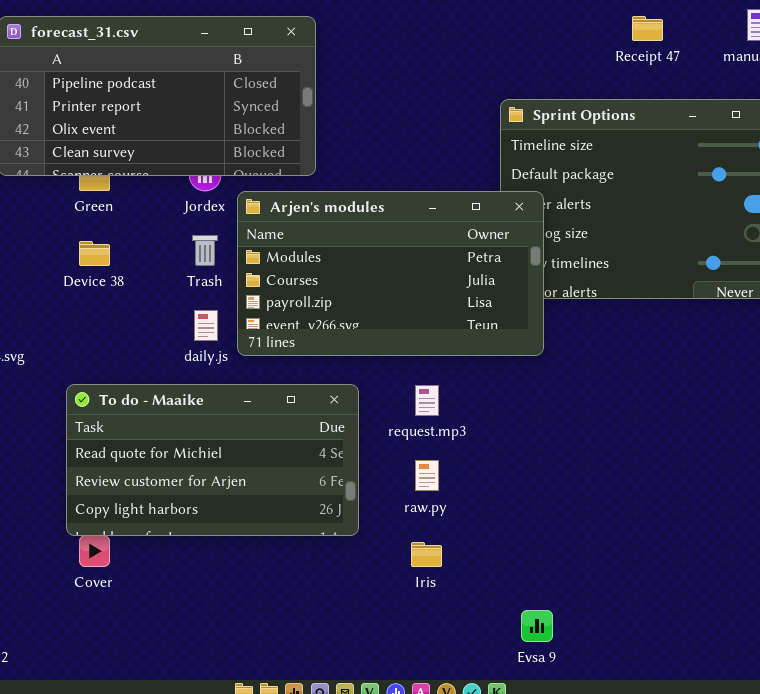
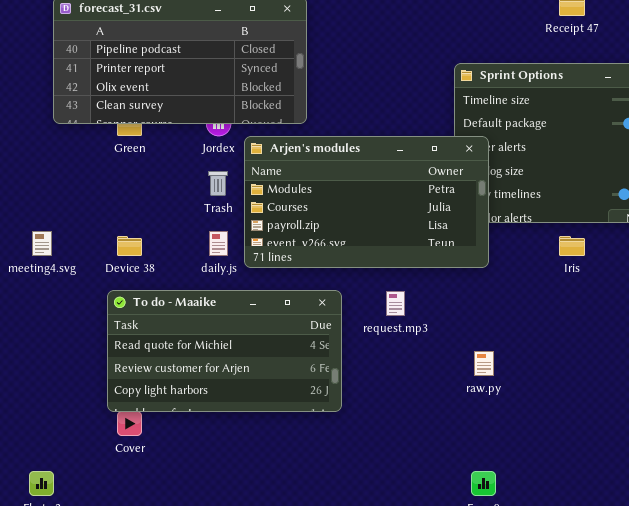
Device 38: [79,241,110,266] -> [117,236,142,256], moved
raw.py: [415,460,439,491] -> [474,351,494,376], moved
Iris: [411,542,442,567] -> [559,236,585,256], moved

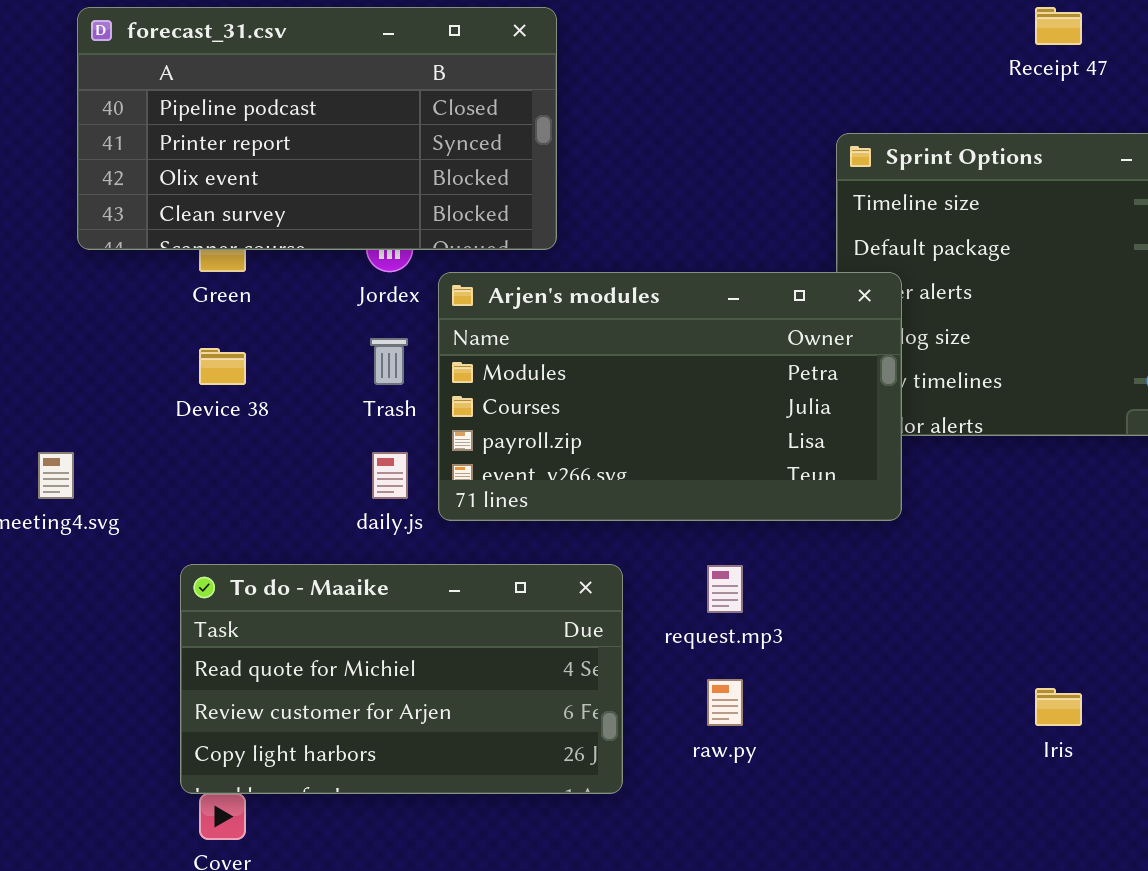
Device 38: [117,236,142,256] -> [199,348,246,385], moved
Iris: [559,236,585,256] -> [1035,688,1082,726], moved
raw.py: [474,351,494,376] -> [707,679,743,726], moved

